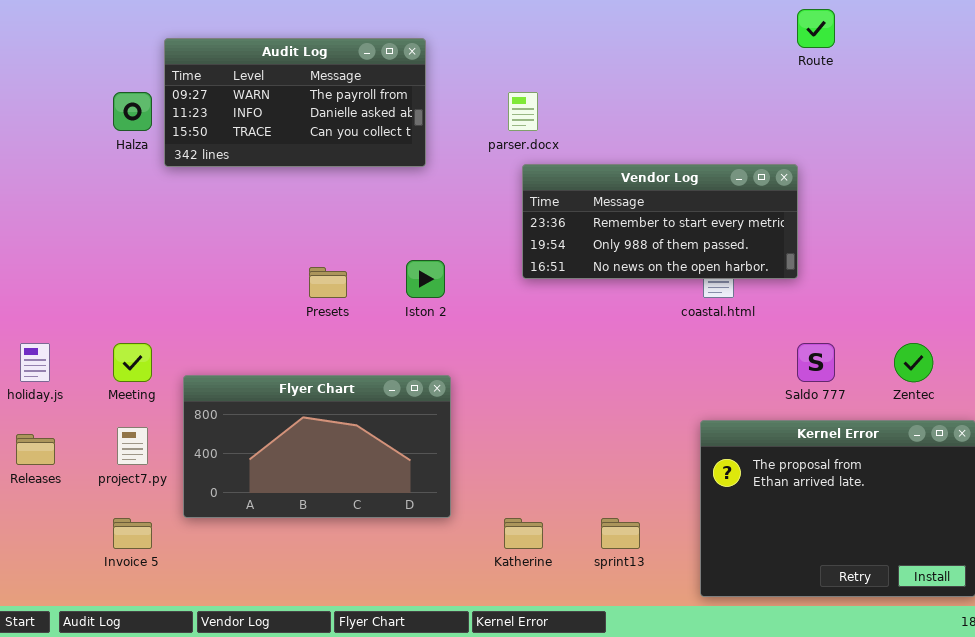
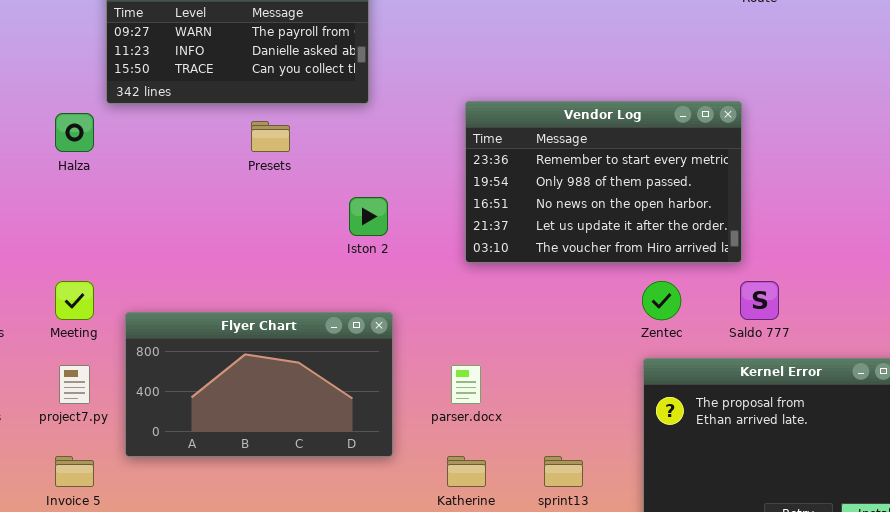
Halza: [113,92,152,131] -> [55,113,94,152], moved
parser.docx: [508,92,538,131] -> [451,365,481,404], moved
Vendor Log: [522,164,798,279] -> [465,101,742,263], resized
Presets: [309,267,347,298] -> [251,121,290,152], moved
Zentec: [894,343,933,382] -> [642,281,681,320], moved

